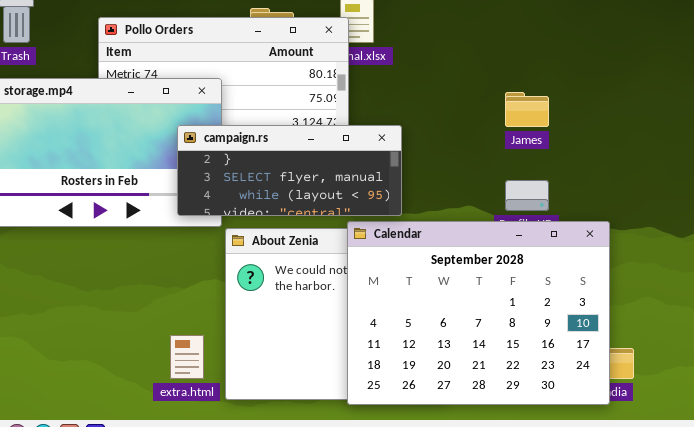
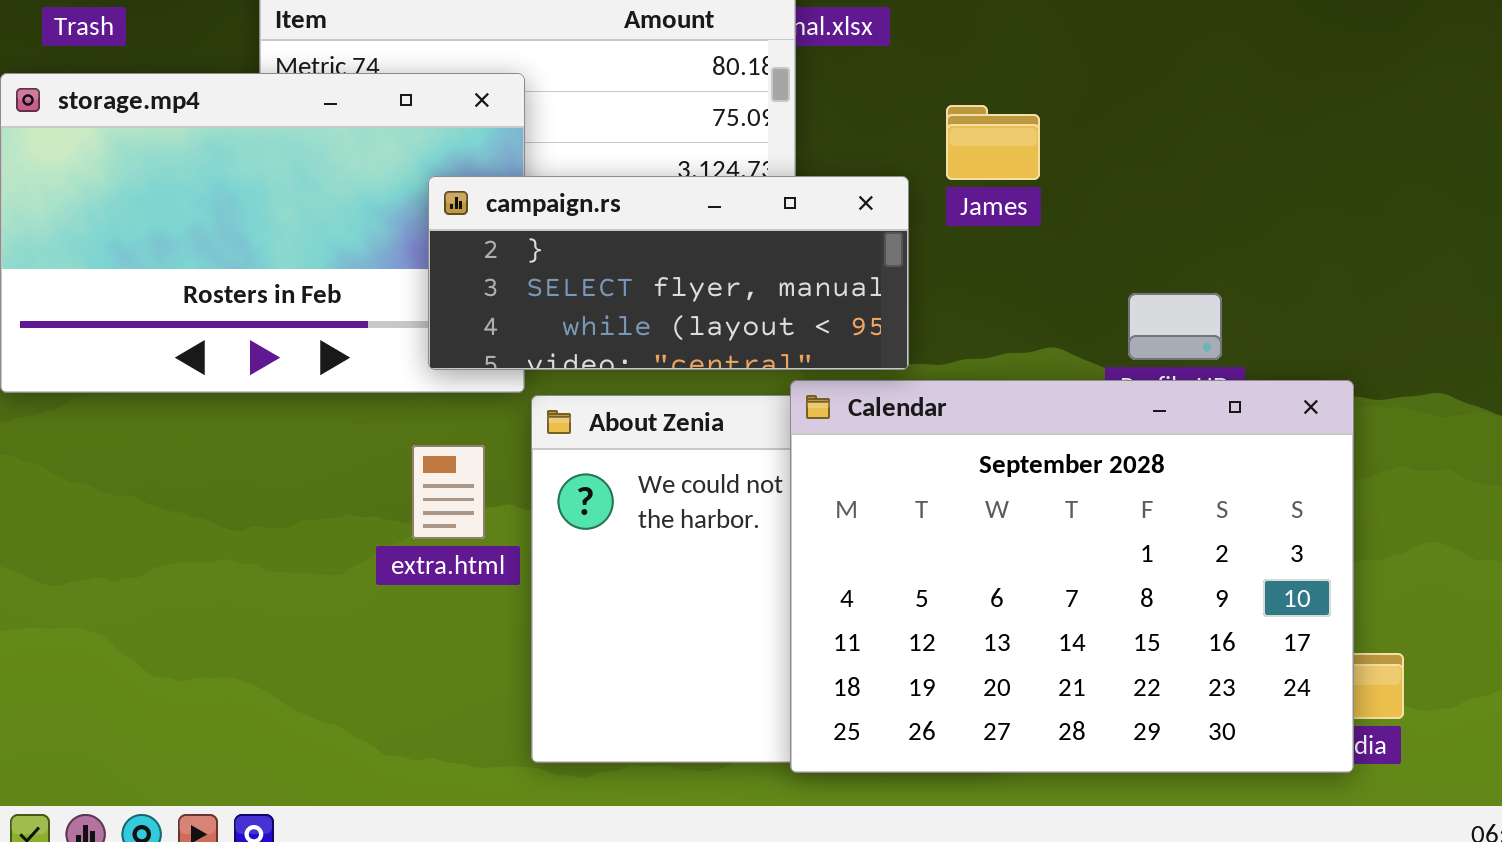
James: [505,92,549,127] -> [946,105,1040,180], moved
extra.html: [170,335,204,379] -> [412,445,485,539], moved

